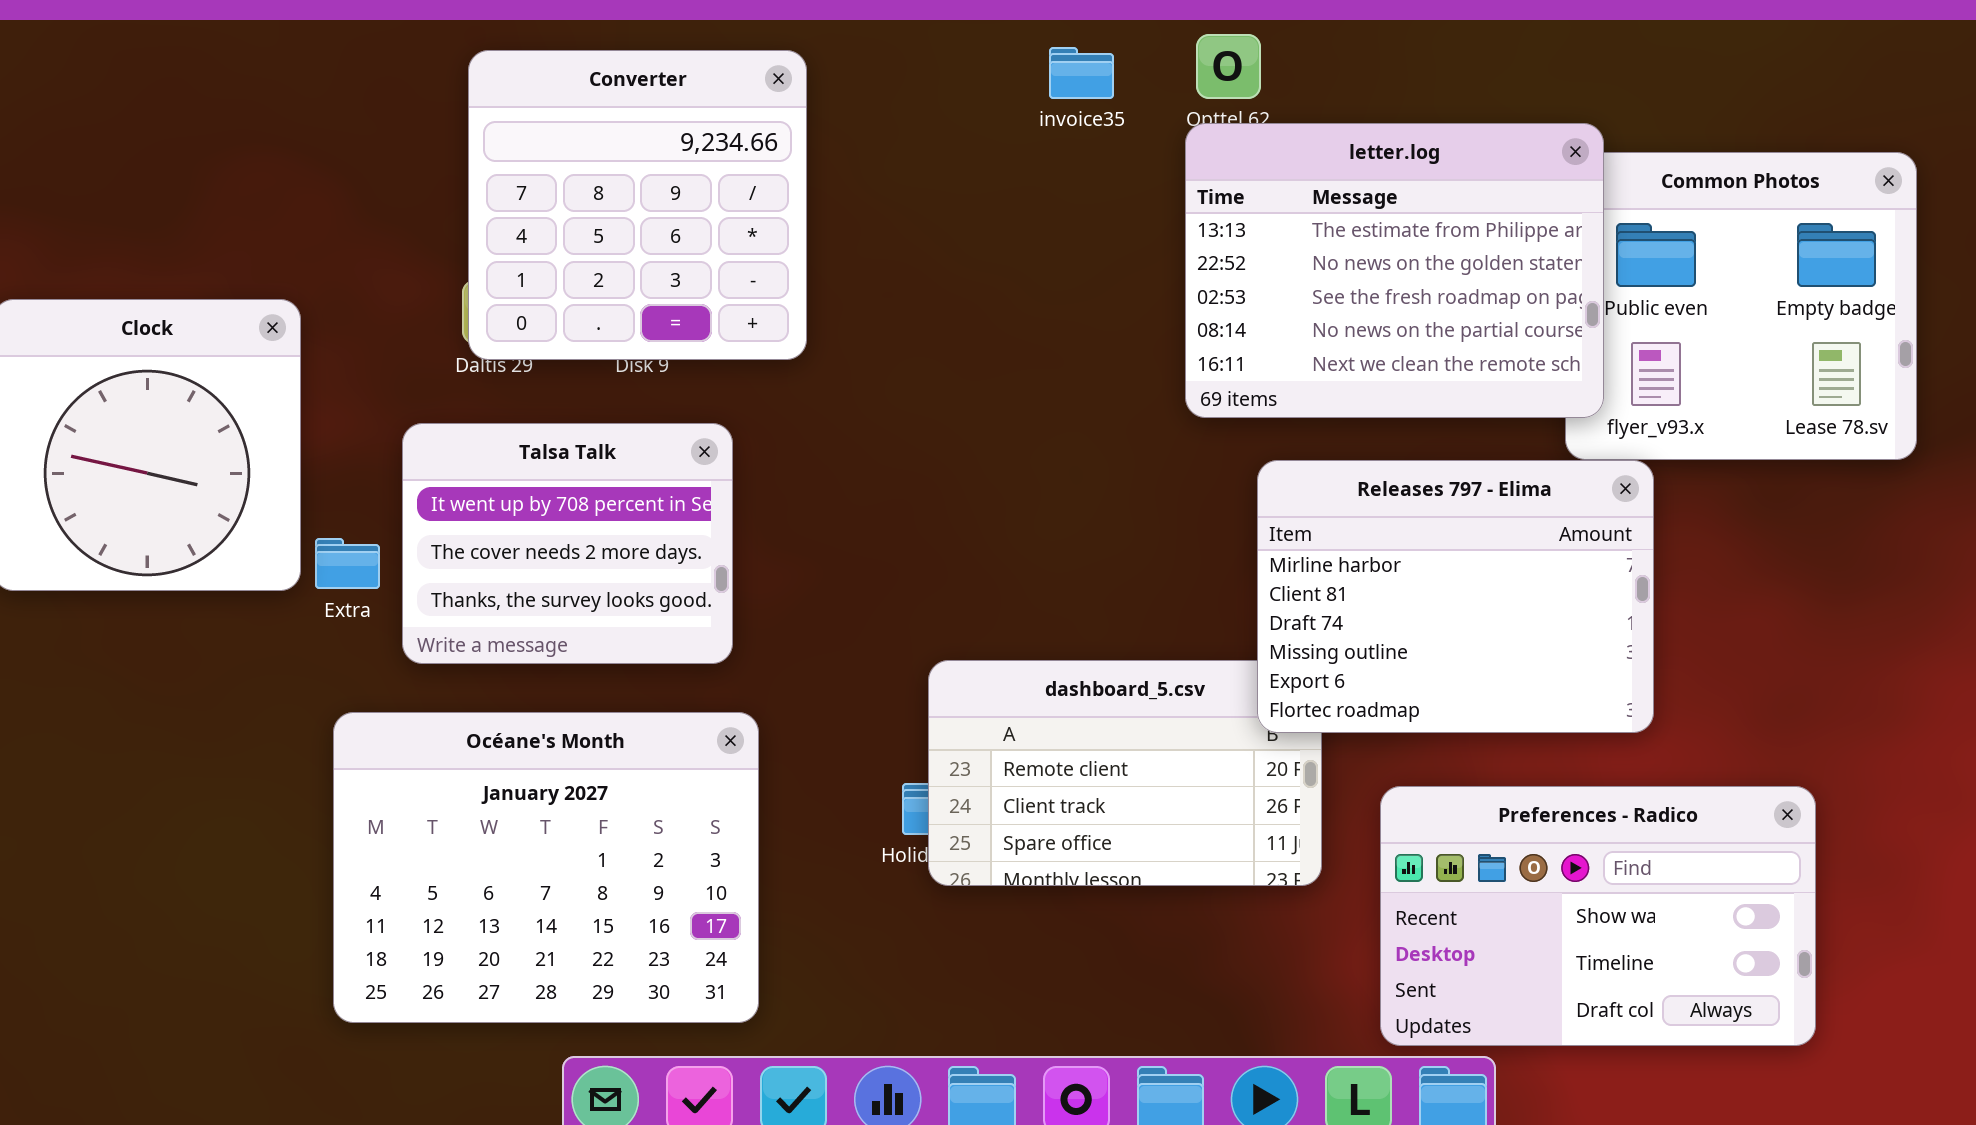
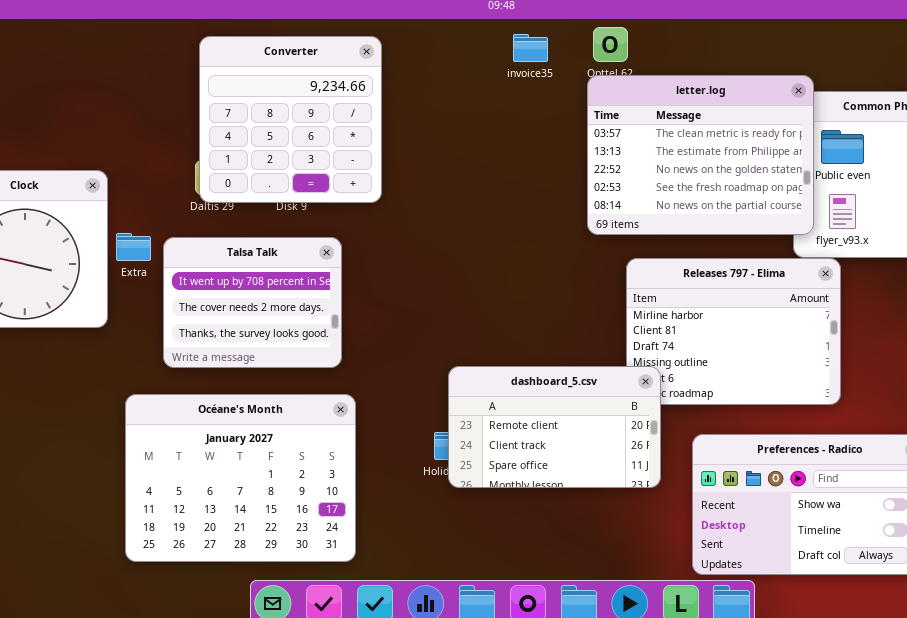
letter.log: [1185,123,1604,418] -> [587,75,814,235], scrolled up 1 row
Extra: [315,538,380,589] -> [116,233,151,261], moved
dashboard_5.csv: [928,660,1322,886] -> [448,366,661,488], raised

